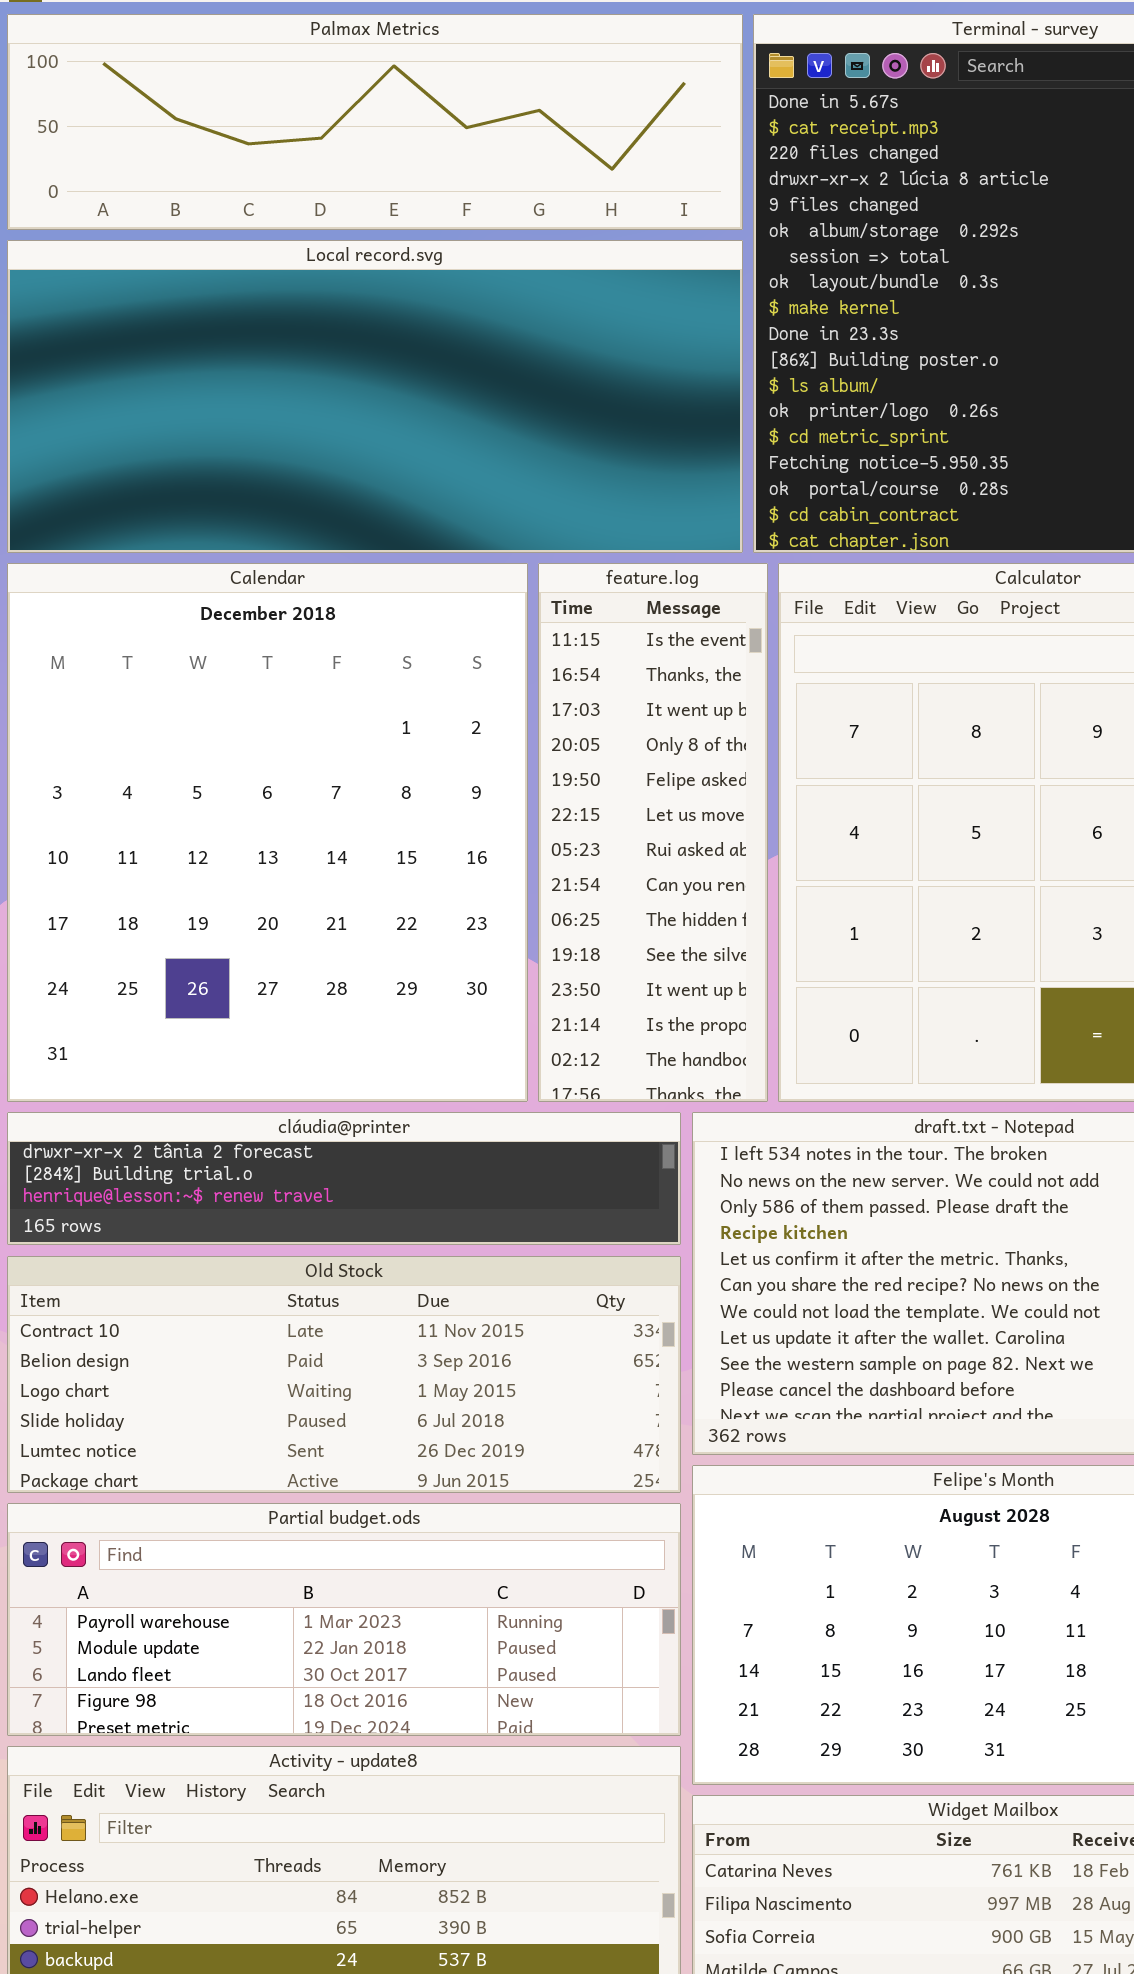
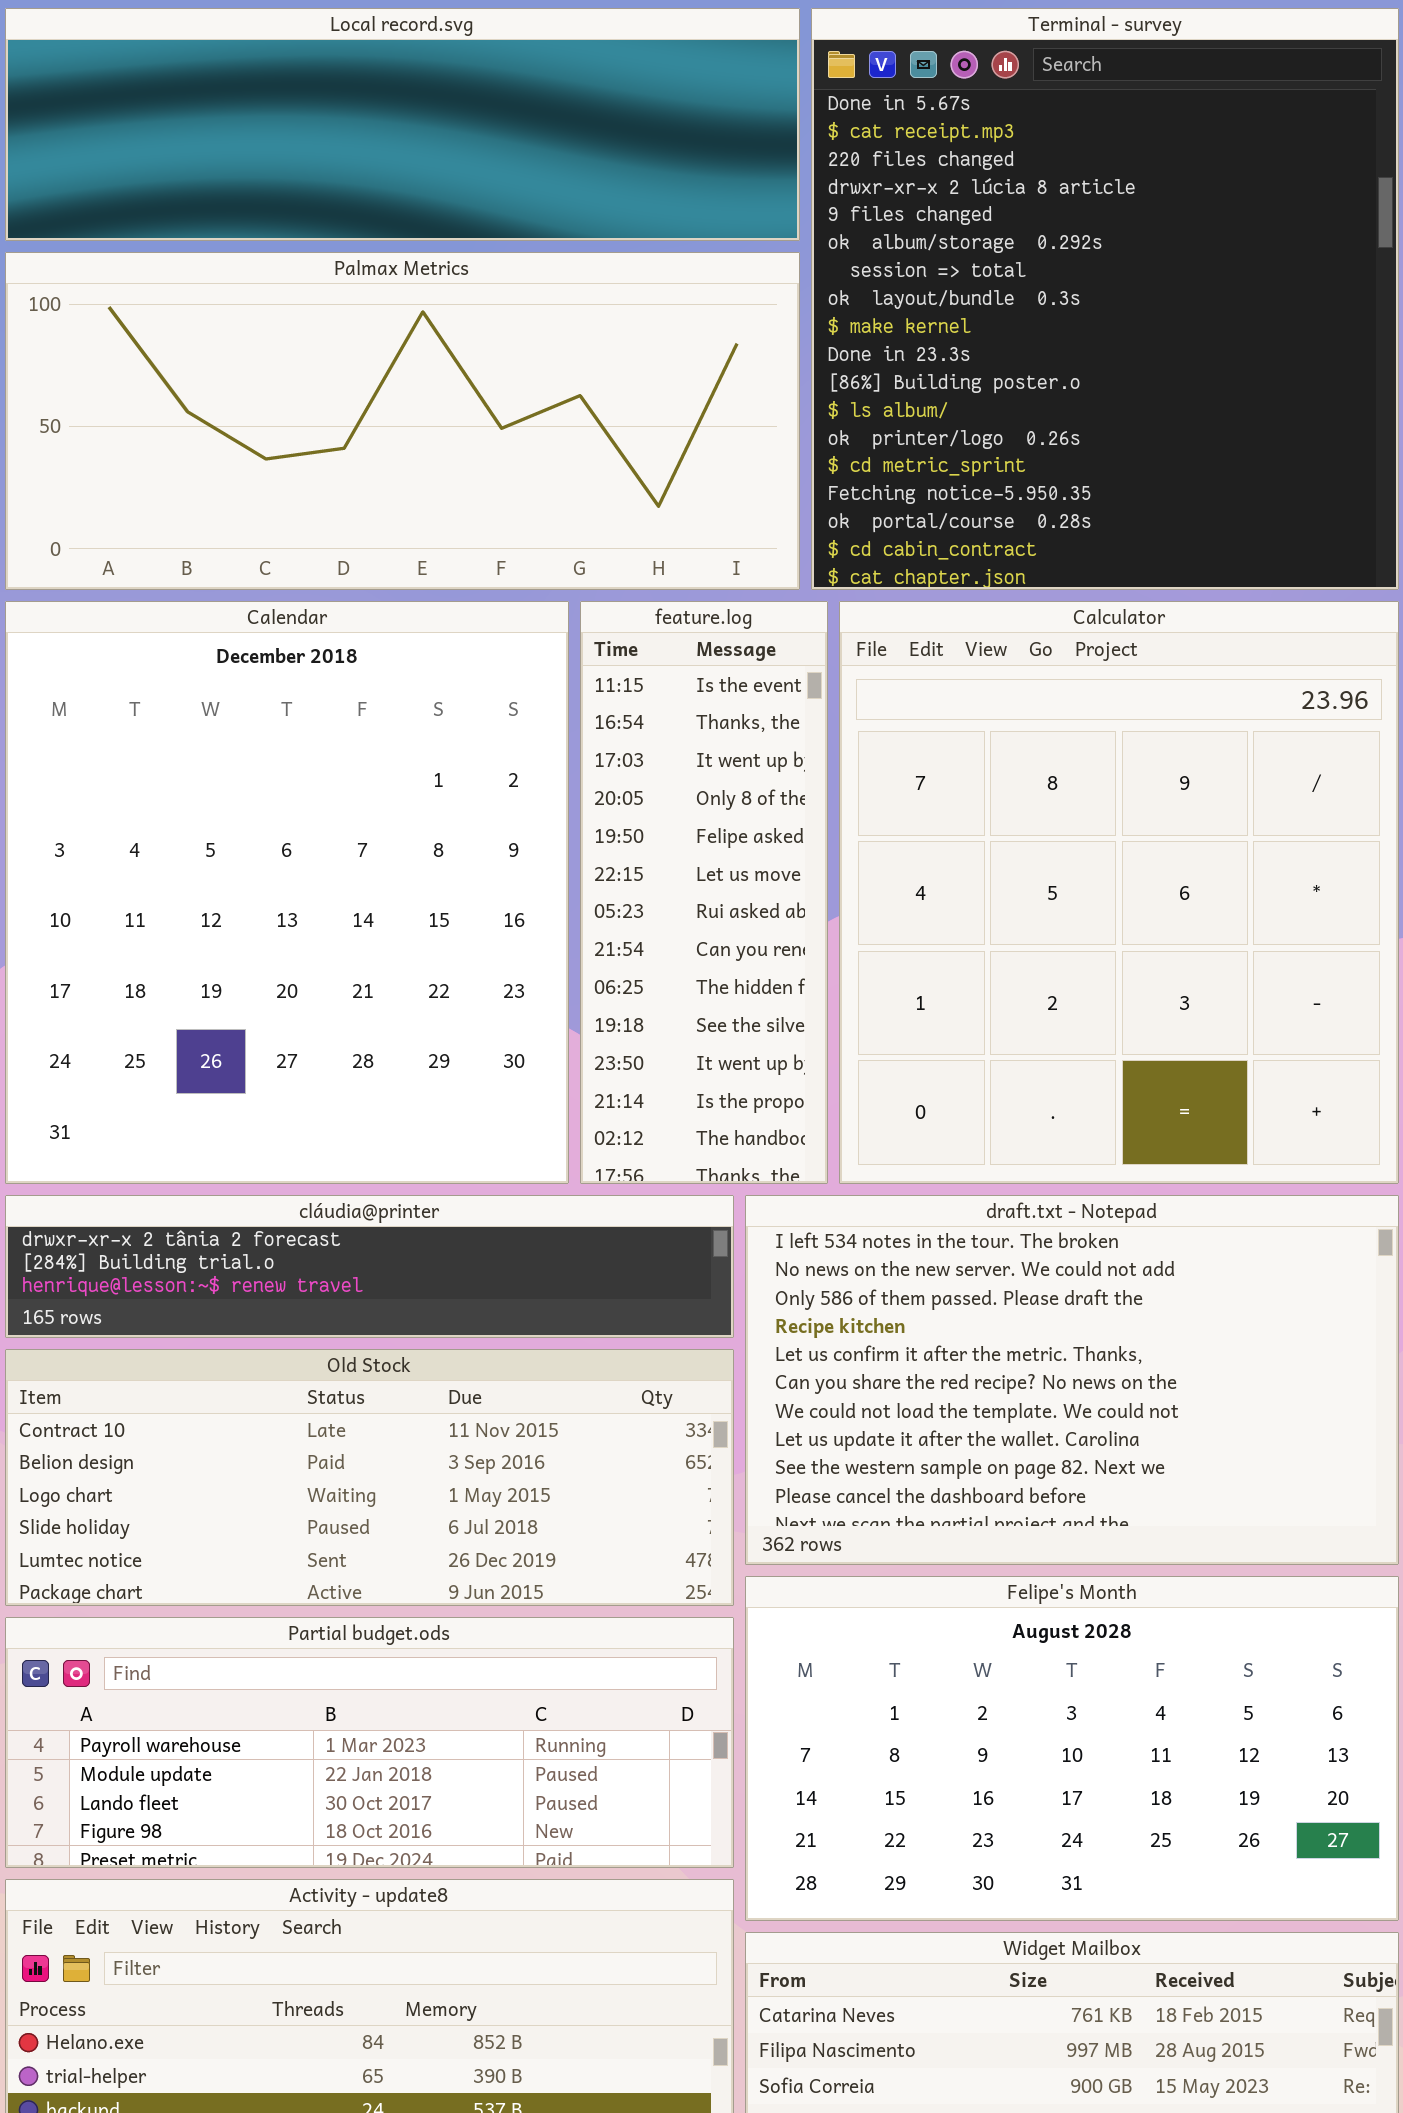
Palmax Metrics: [7,14,743,230] -> [5,252,800,590], moved, resized
Local record.svg: [7,240,743,553] -> [5,8,800,241], moved, resized

